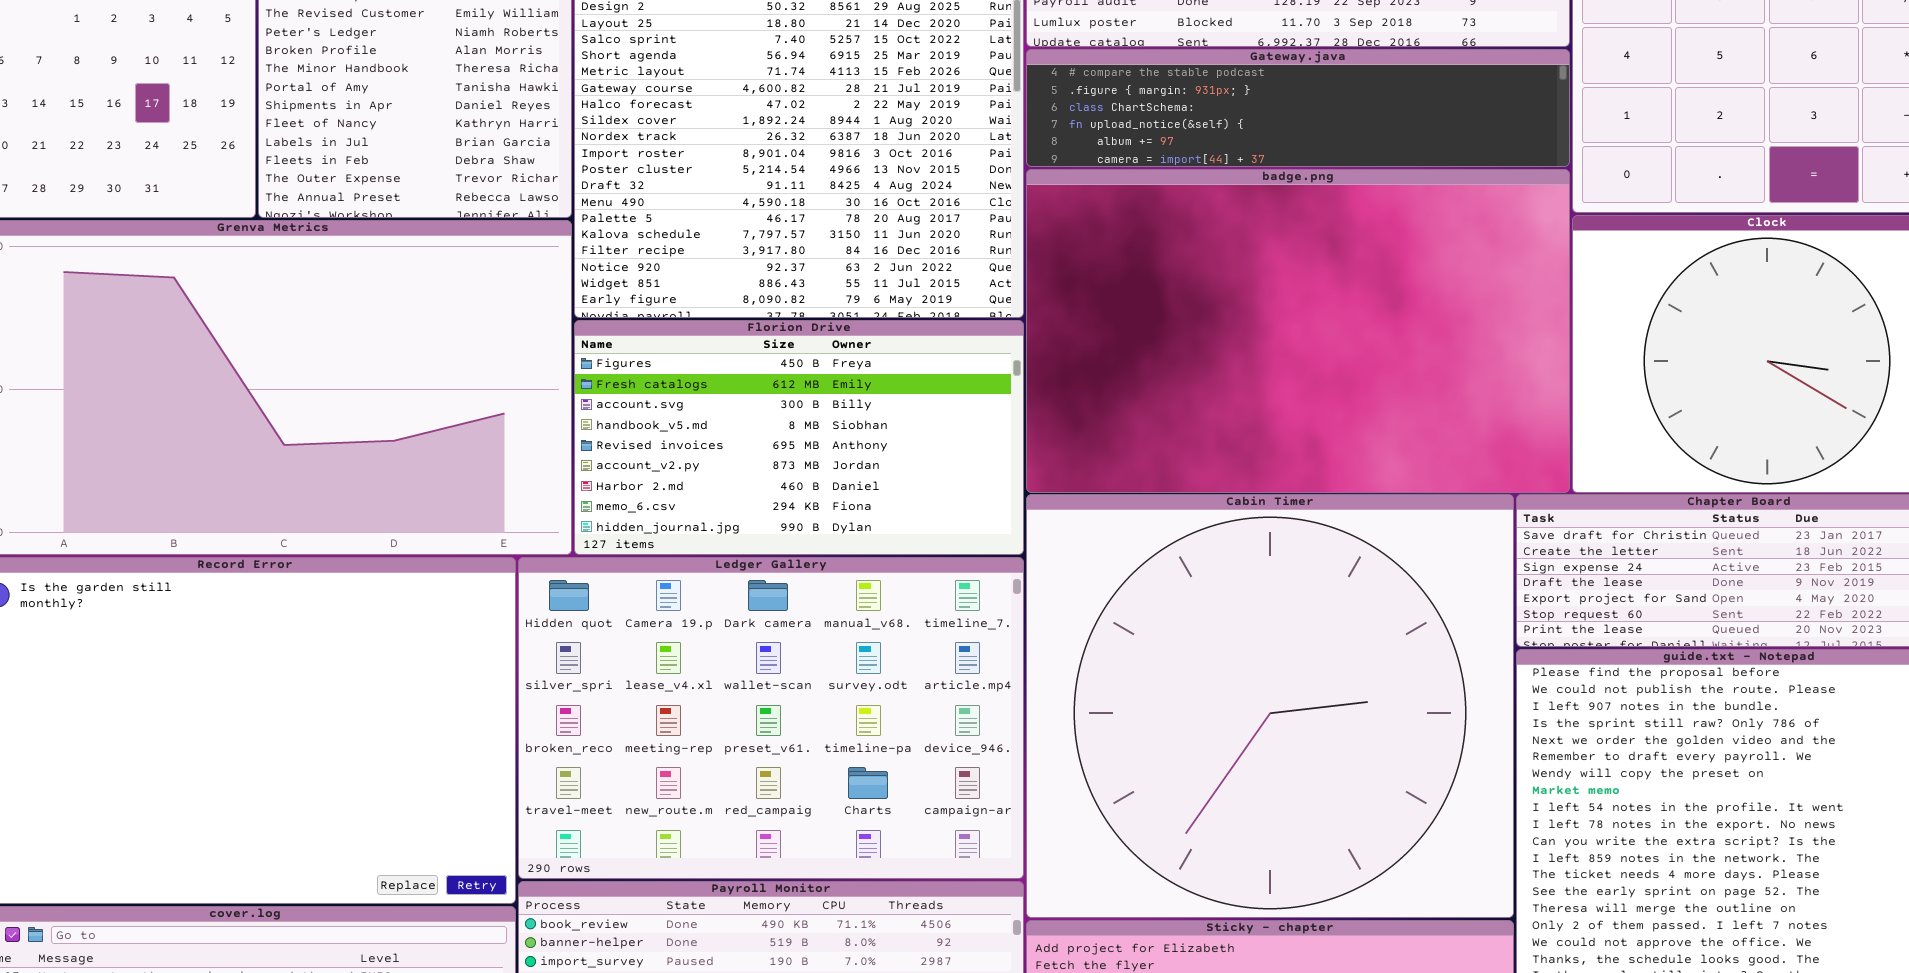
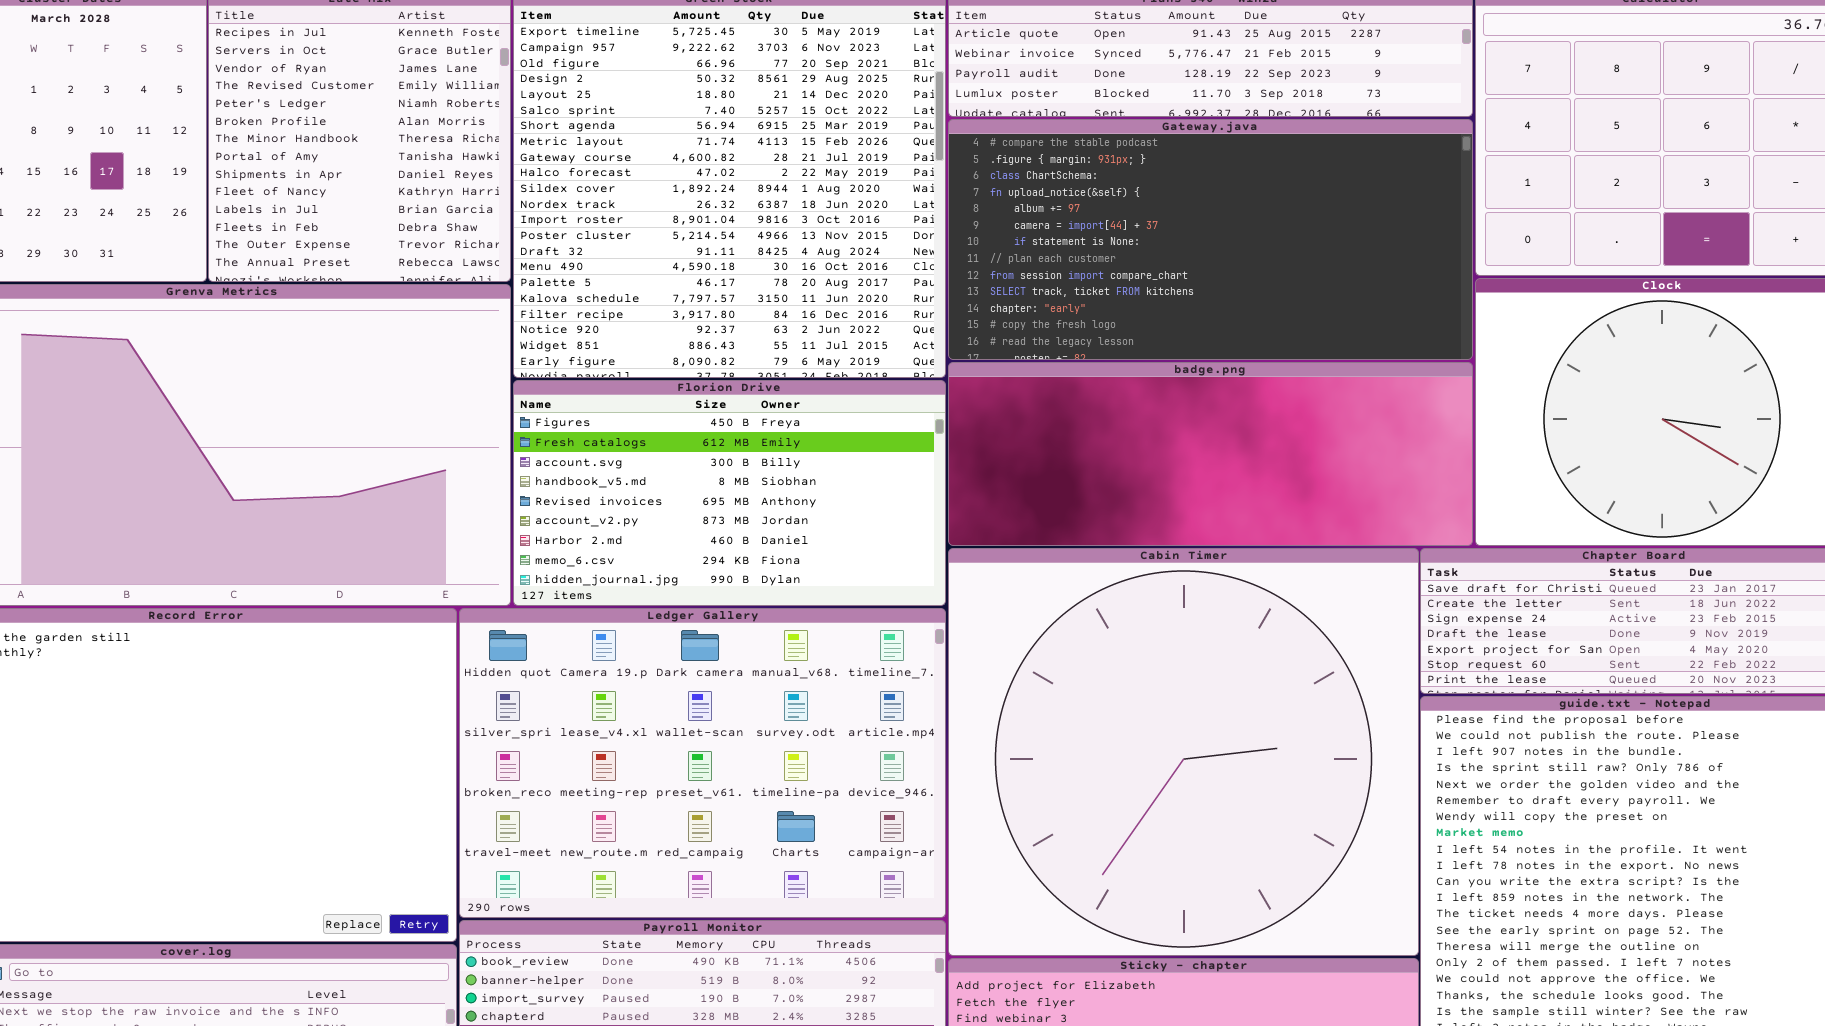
Gateway.java: [1026,49,1570,167] -> [948,119,1473,360], resized
badge.png: [1026,169,1570,493] -> [948,362,1473,546], resized

